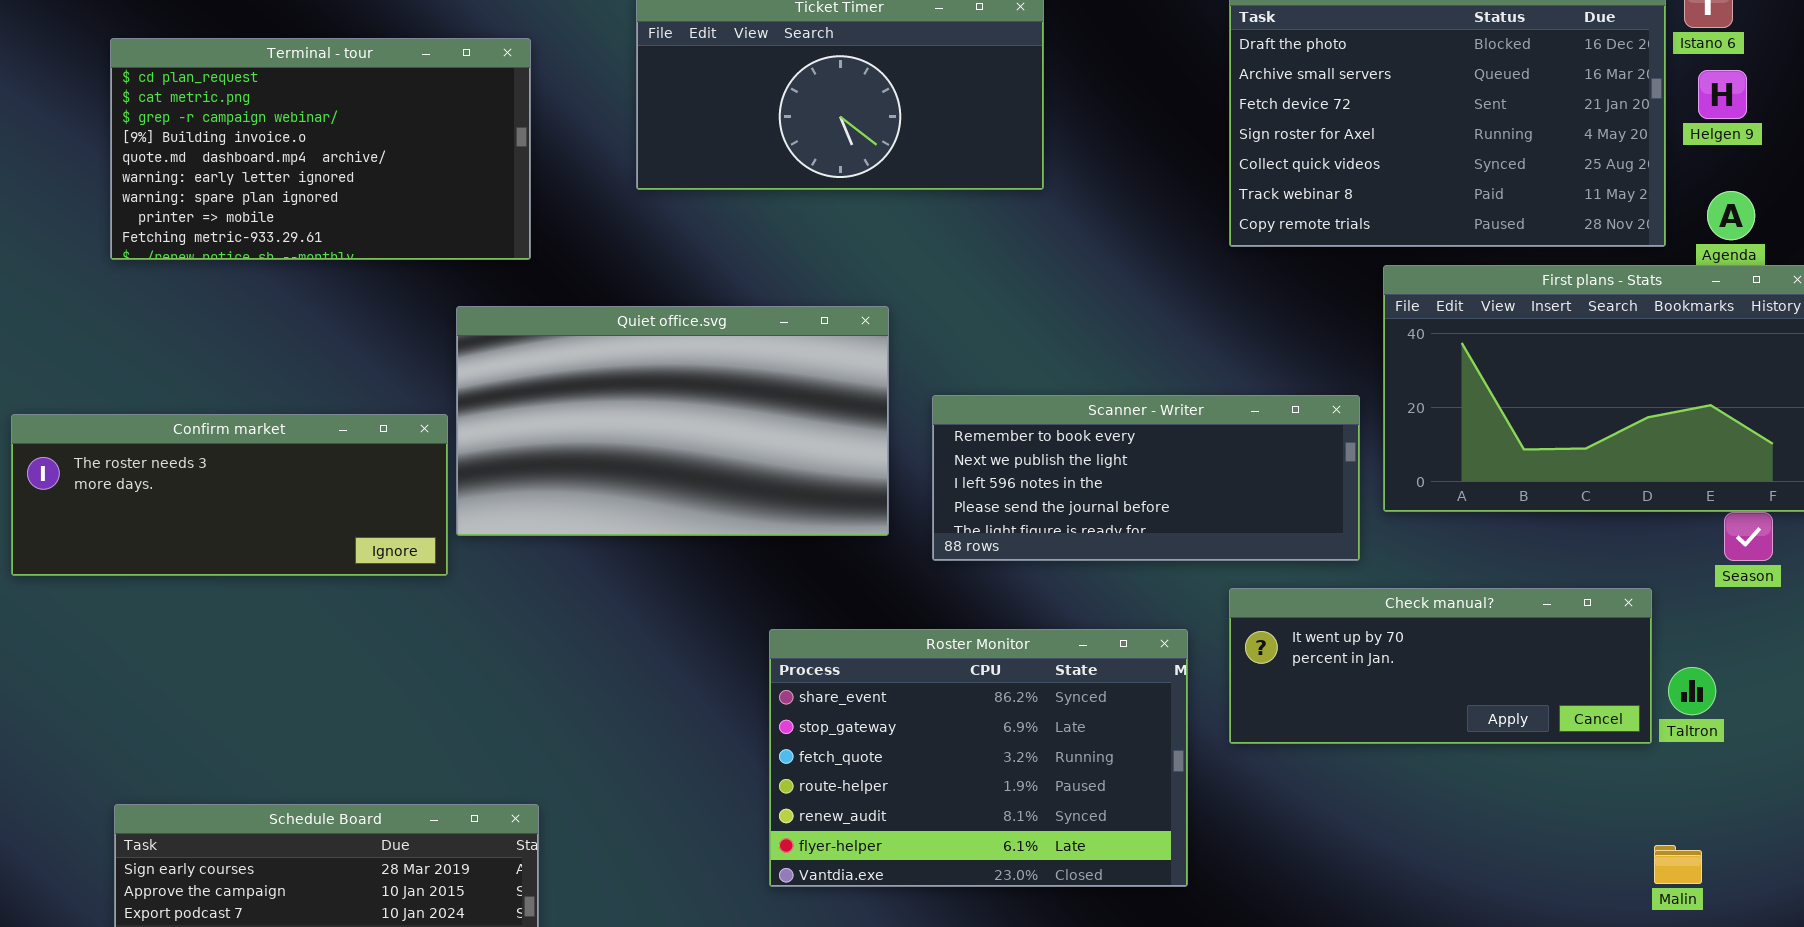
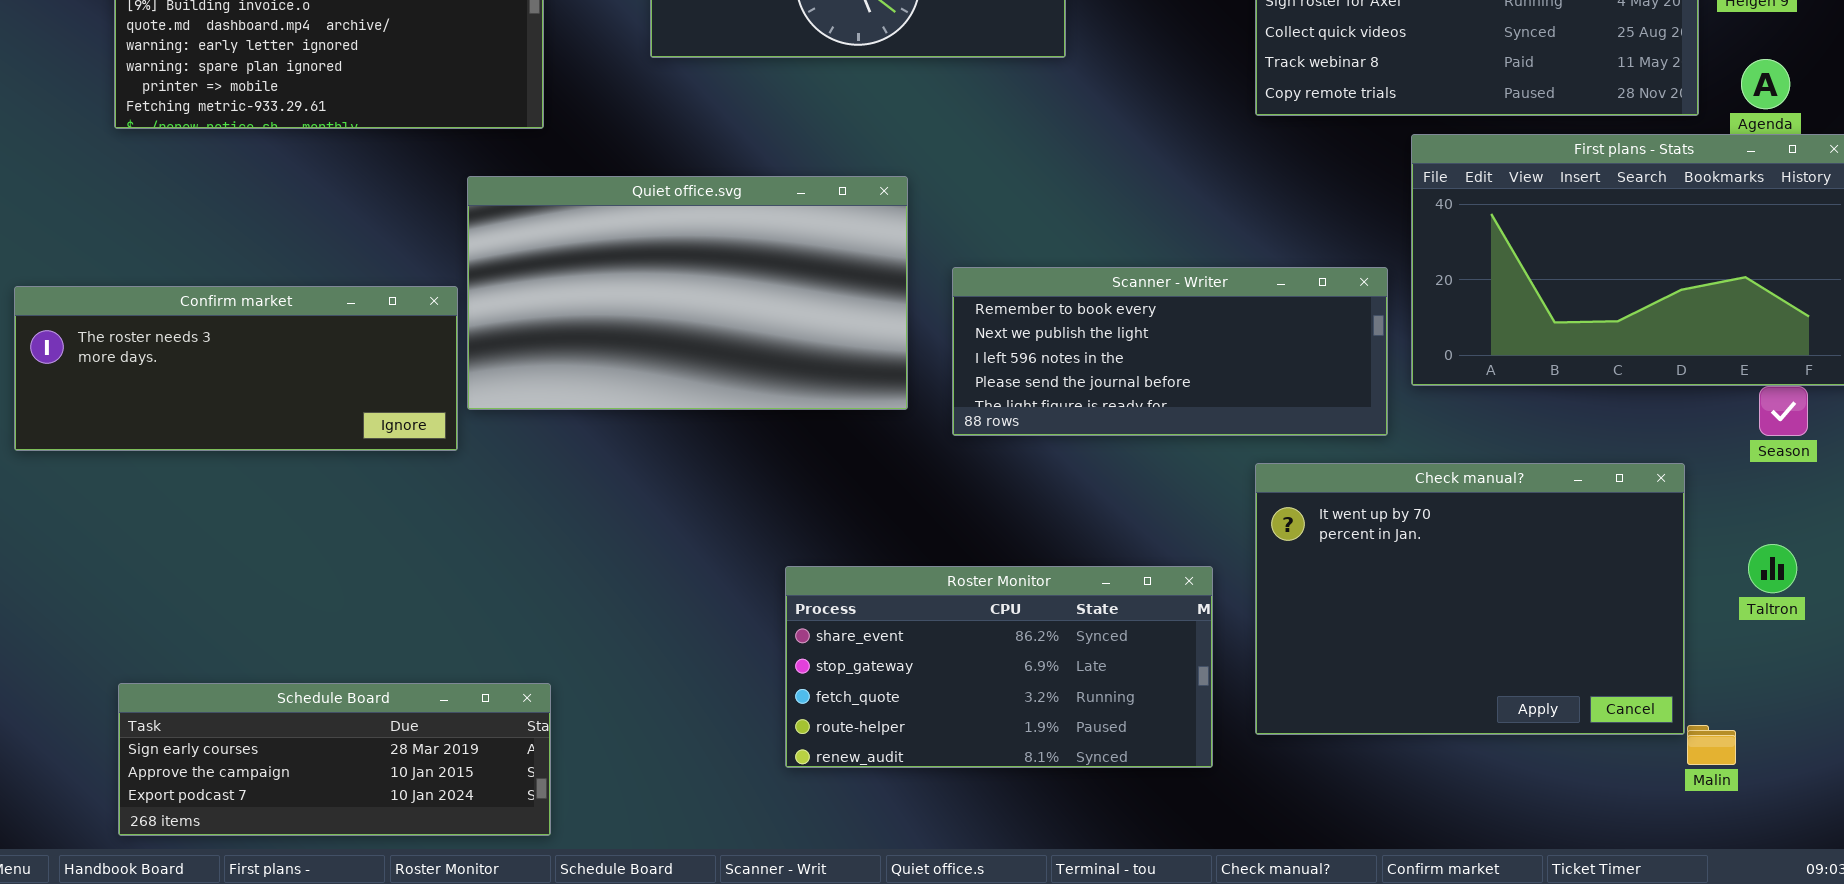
Check manual?: [1229,588,1652,744] -> [1255,463,1685,735], resized
Roster Monitor: [769,629,1188,887] -> [785,566,1213,768], resized
Taltron: [1668,667,1716,715] -> [1748,544,1797,593], moved

